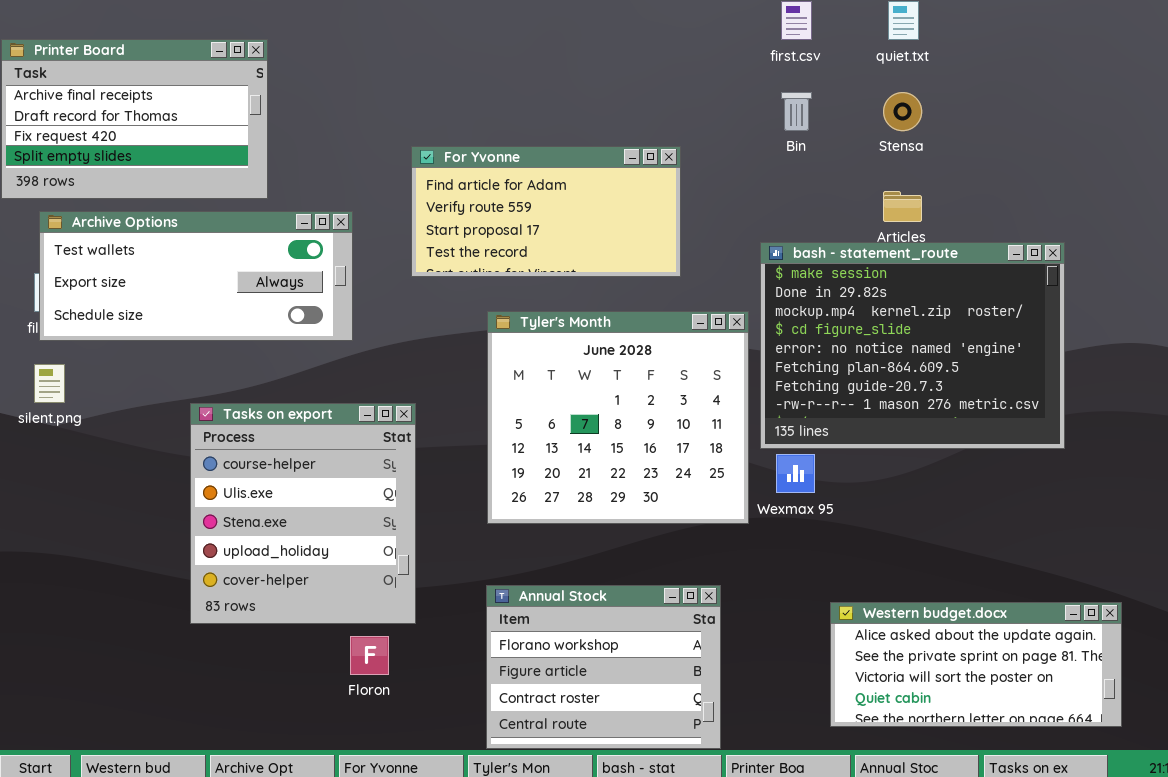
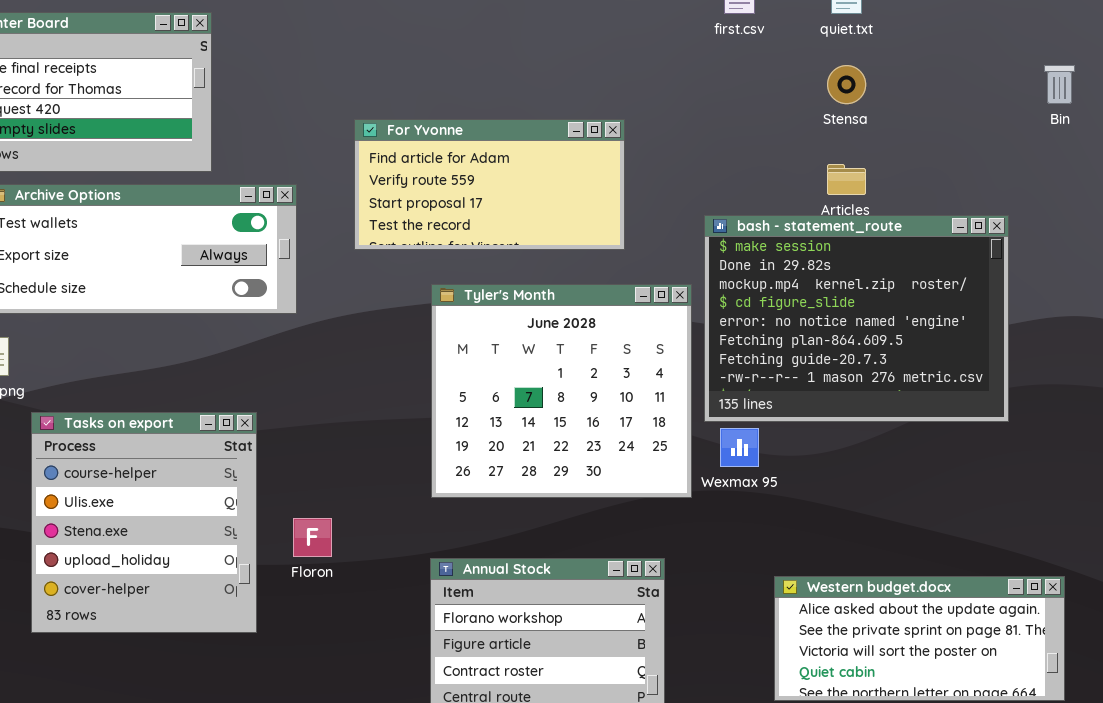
Bin: [781,92,812,131] -> [1044,65,1075,104], moved
Tasks on export: [190,403,416,624] -> [31,412,257,633], moved
Floron: [350,636,389,675] -> [293,518,332,557], moved

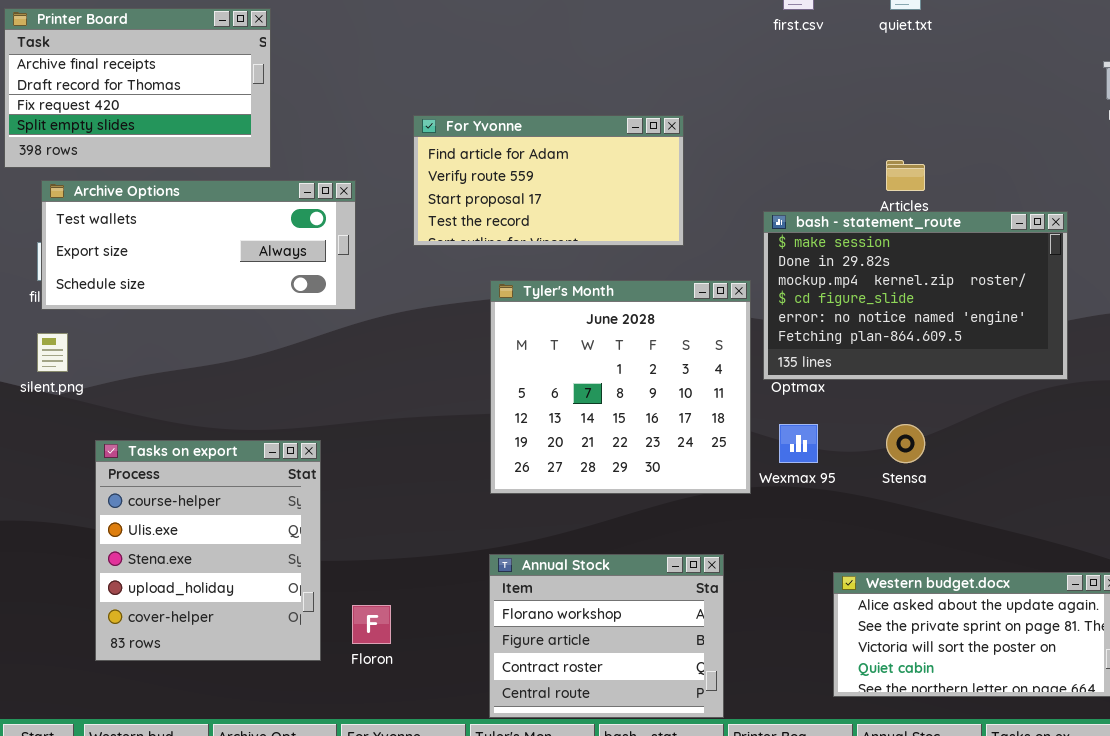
Stensa: [827,65,866,104] -> [886,424,925,463], moved
bash - statement_route: [704,215,1009,422] -> [763,211,1068,380], resized
Tasks on export: [31,412,257,633] -> [95,440,321,661], moved
Floron: [293,518,332,557] -> [352,605,391,644], moved

